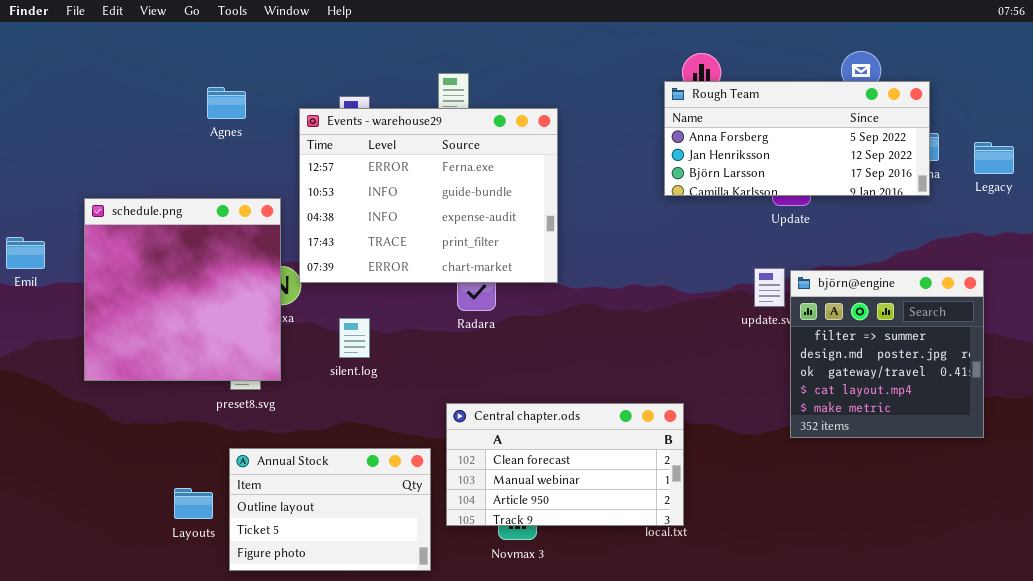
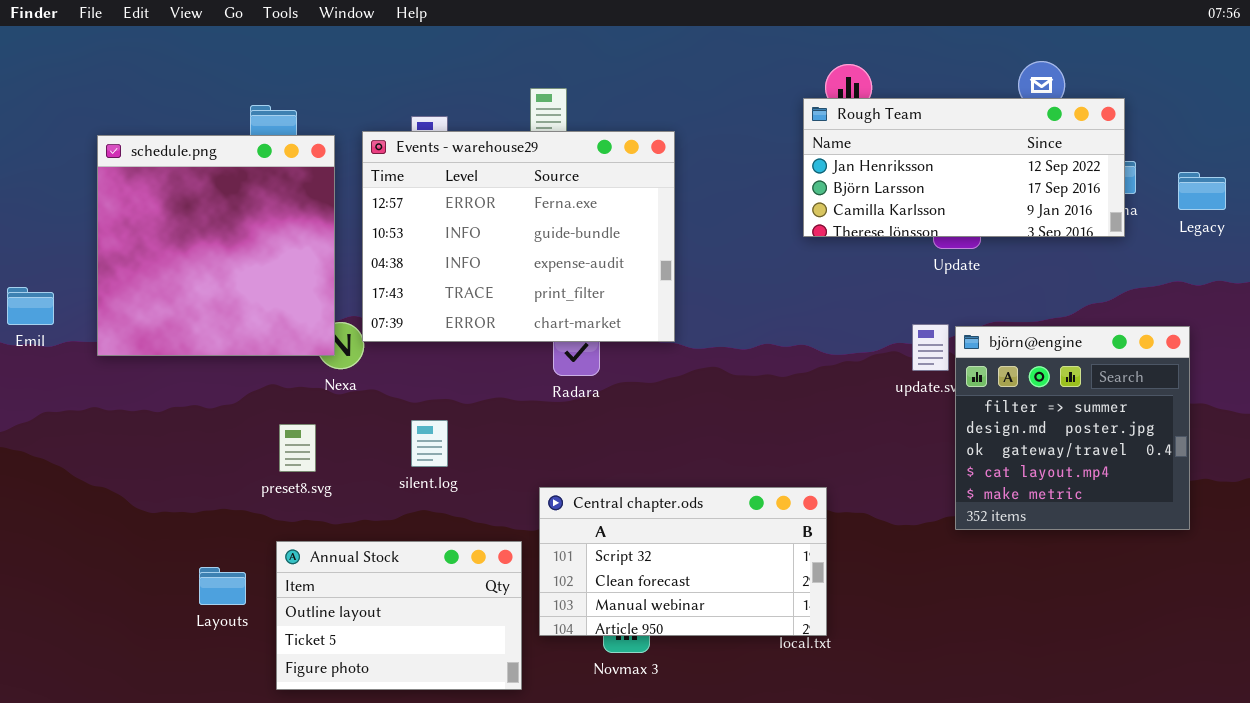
Rough Team: [664,81,930,196] -> [803,98,1125,237], scrolled down 1 row
schedule.png: [84,198,281,381] -> [97,135,335,356], moved
silent.log: [339,318,370,358] -> [411,420,448,467], moved
Central chapter.ods: [446,403,684,526] -> [539,487,827,636], scrolled up 1 row
Layouts: [174,488,213,519] -> [199,567,246,605], moved

